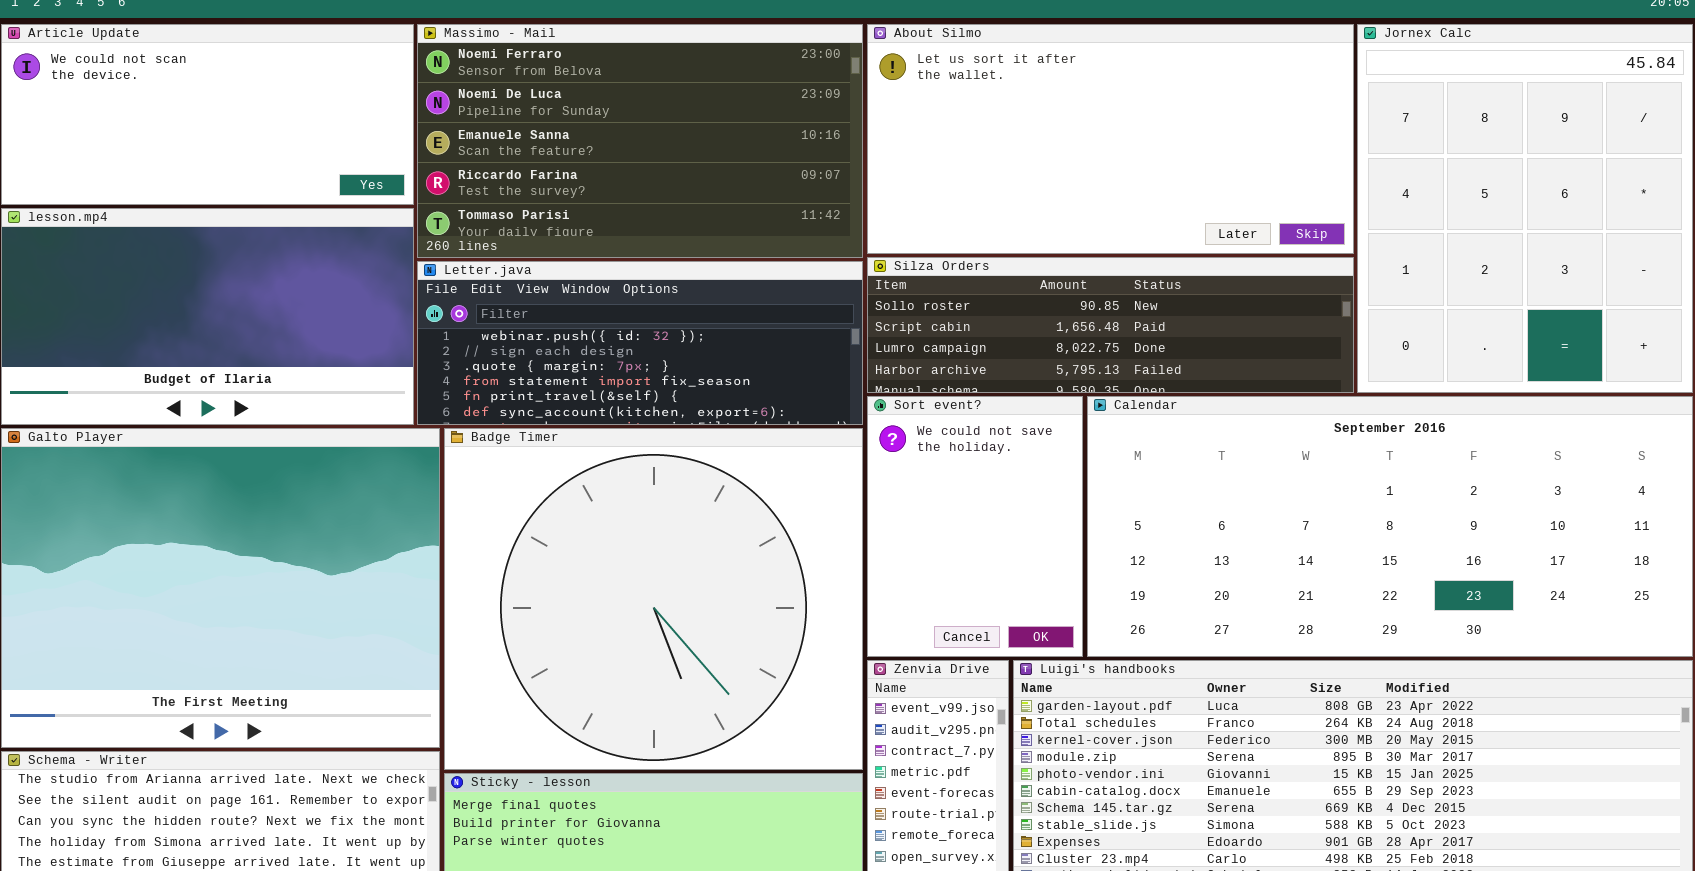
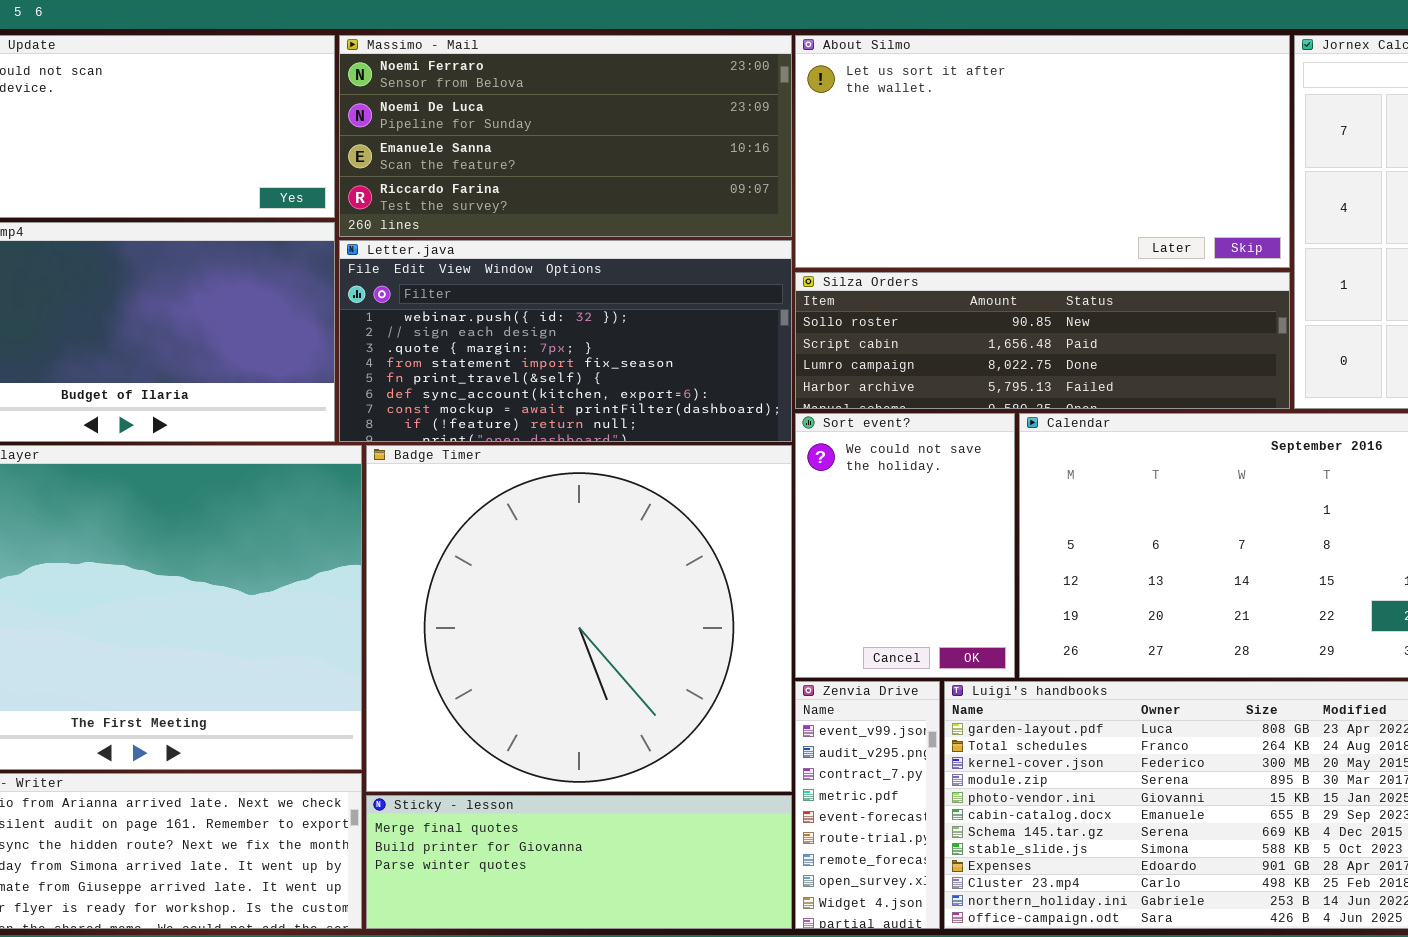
Massimo - Mail: [417,24,863,258] -> [339,35,792,237], resized
Letter.java: [417,261,863,425] -> [339,240,792,442], resized

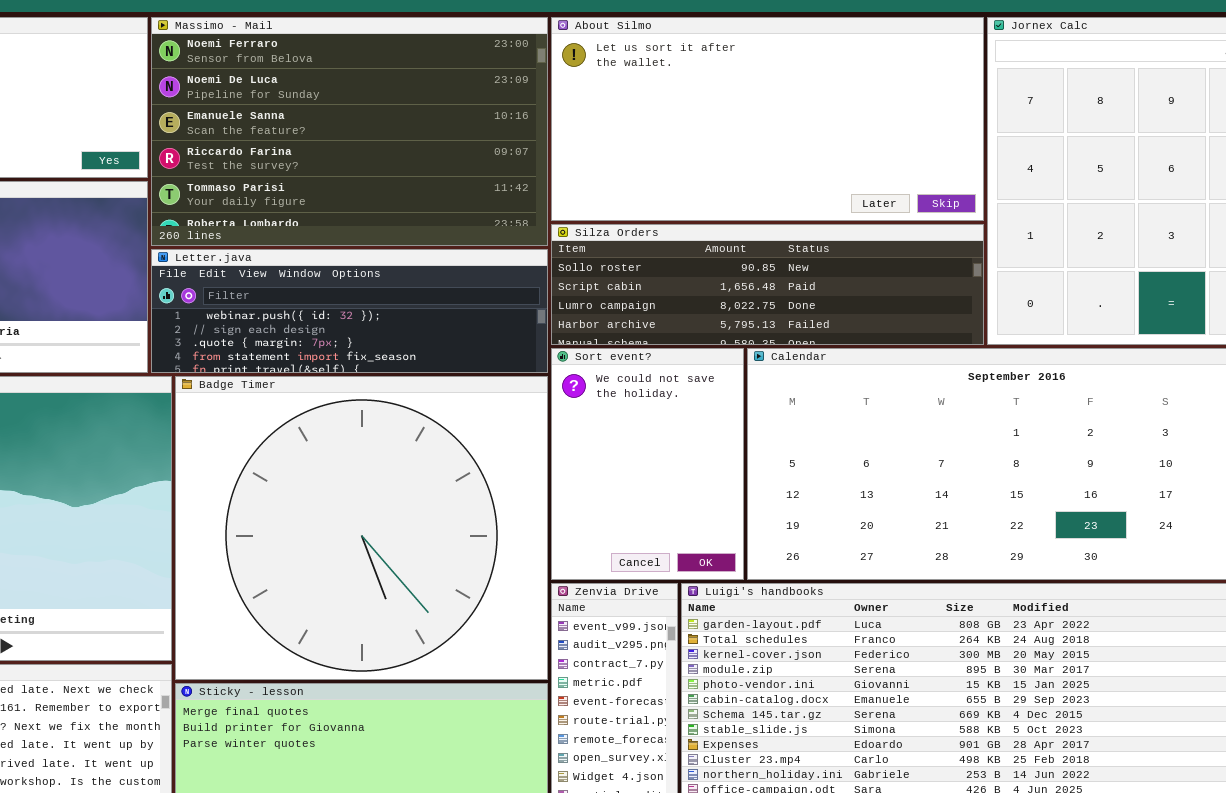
Massimo - Mail: [339,35,792,237] -> [151,17,548,246], resized
Letter.java: [339,240,792,442] -> [151,249,548,373], resized

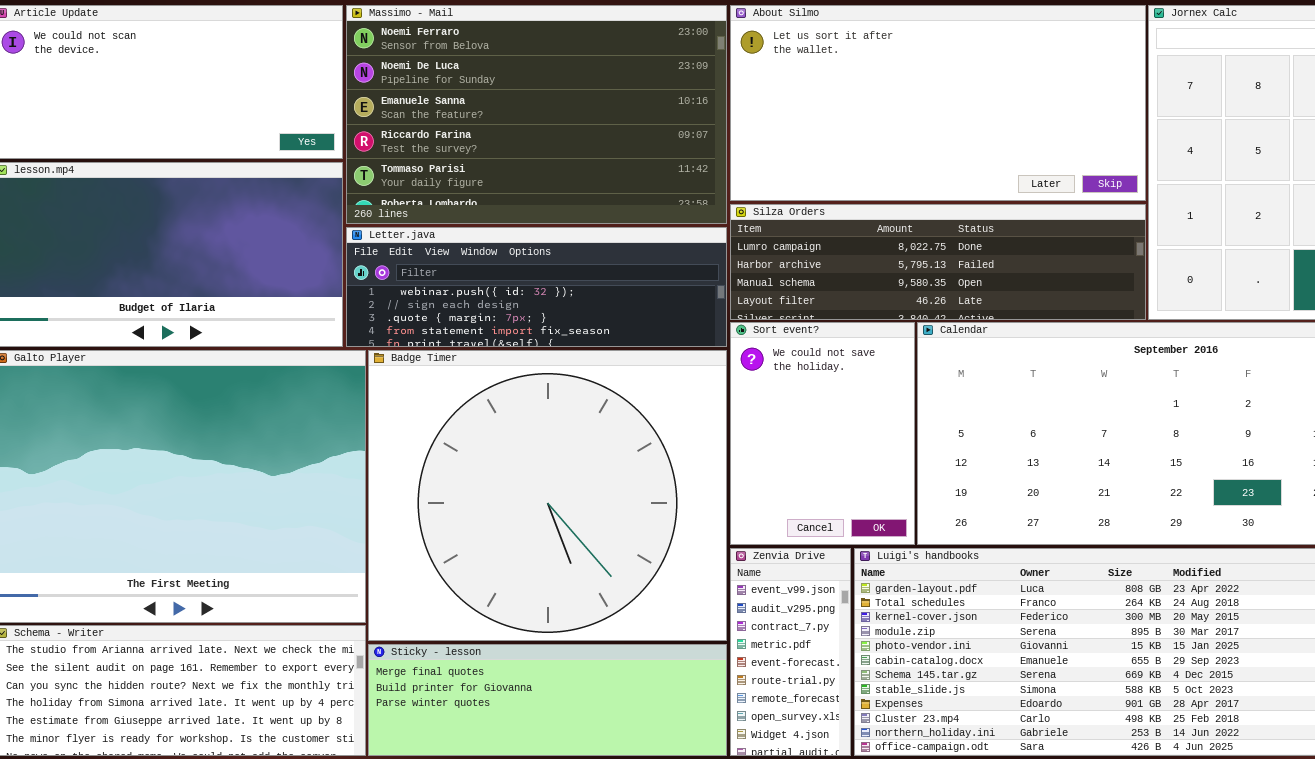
Silza Orders: [551,224,984,345] -> [730,204,1146,320], scrolled down 2 rows

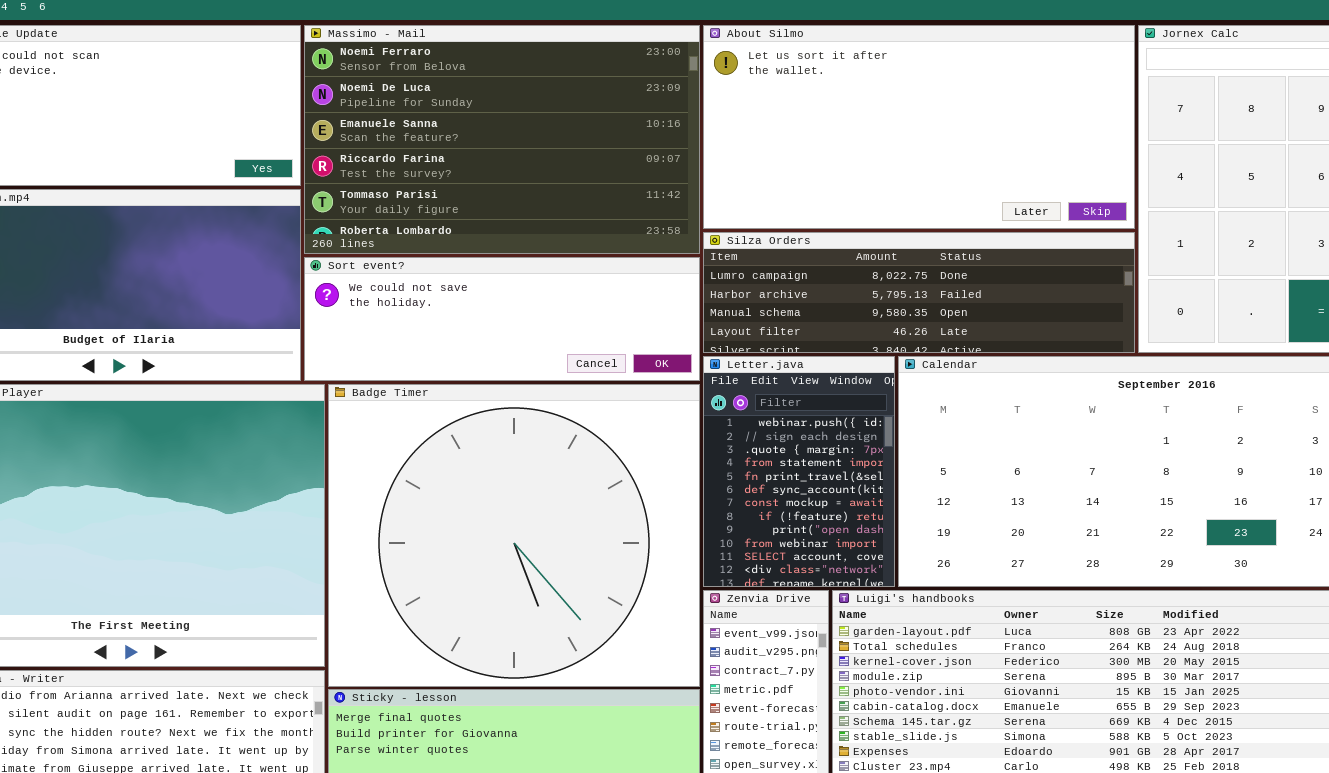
Letter.java: [346,227,727,347] -> [703,356,895,587], moved, resized
Sort event?: [730,322,915,545] -> [304,257,700,381], moved, resized

